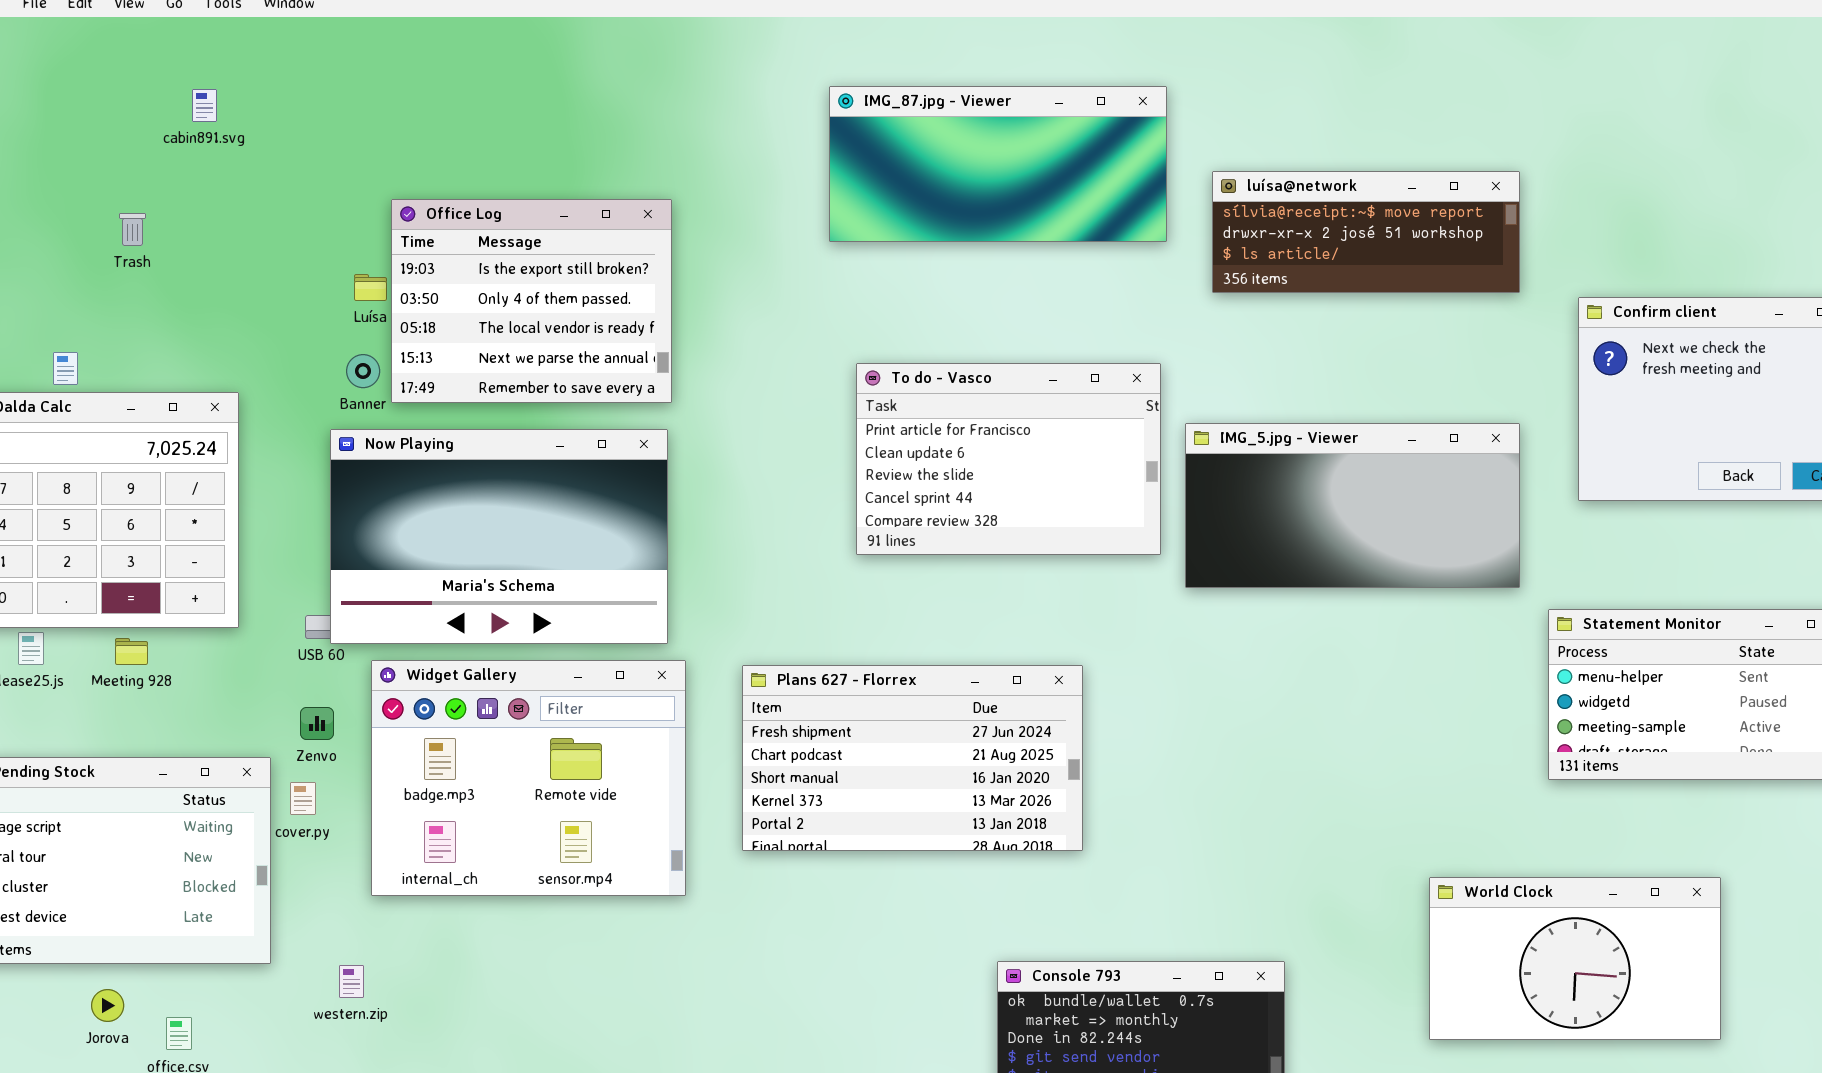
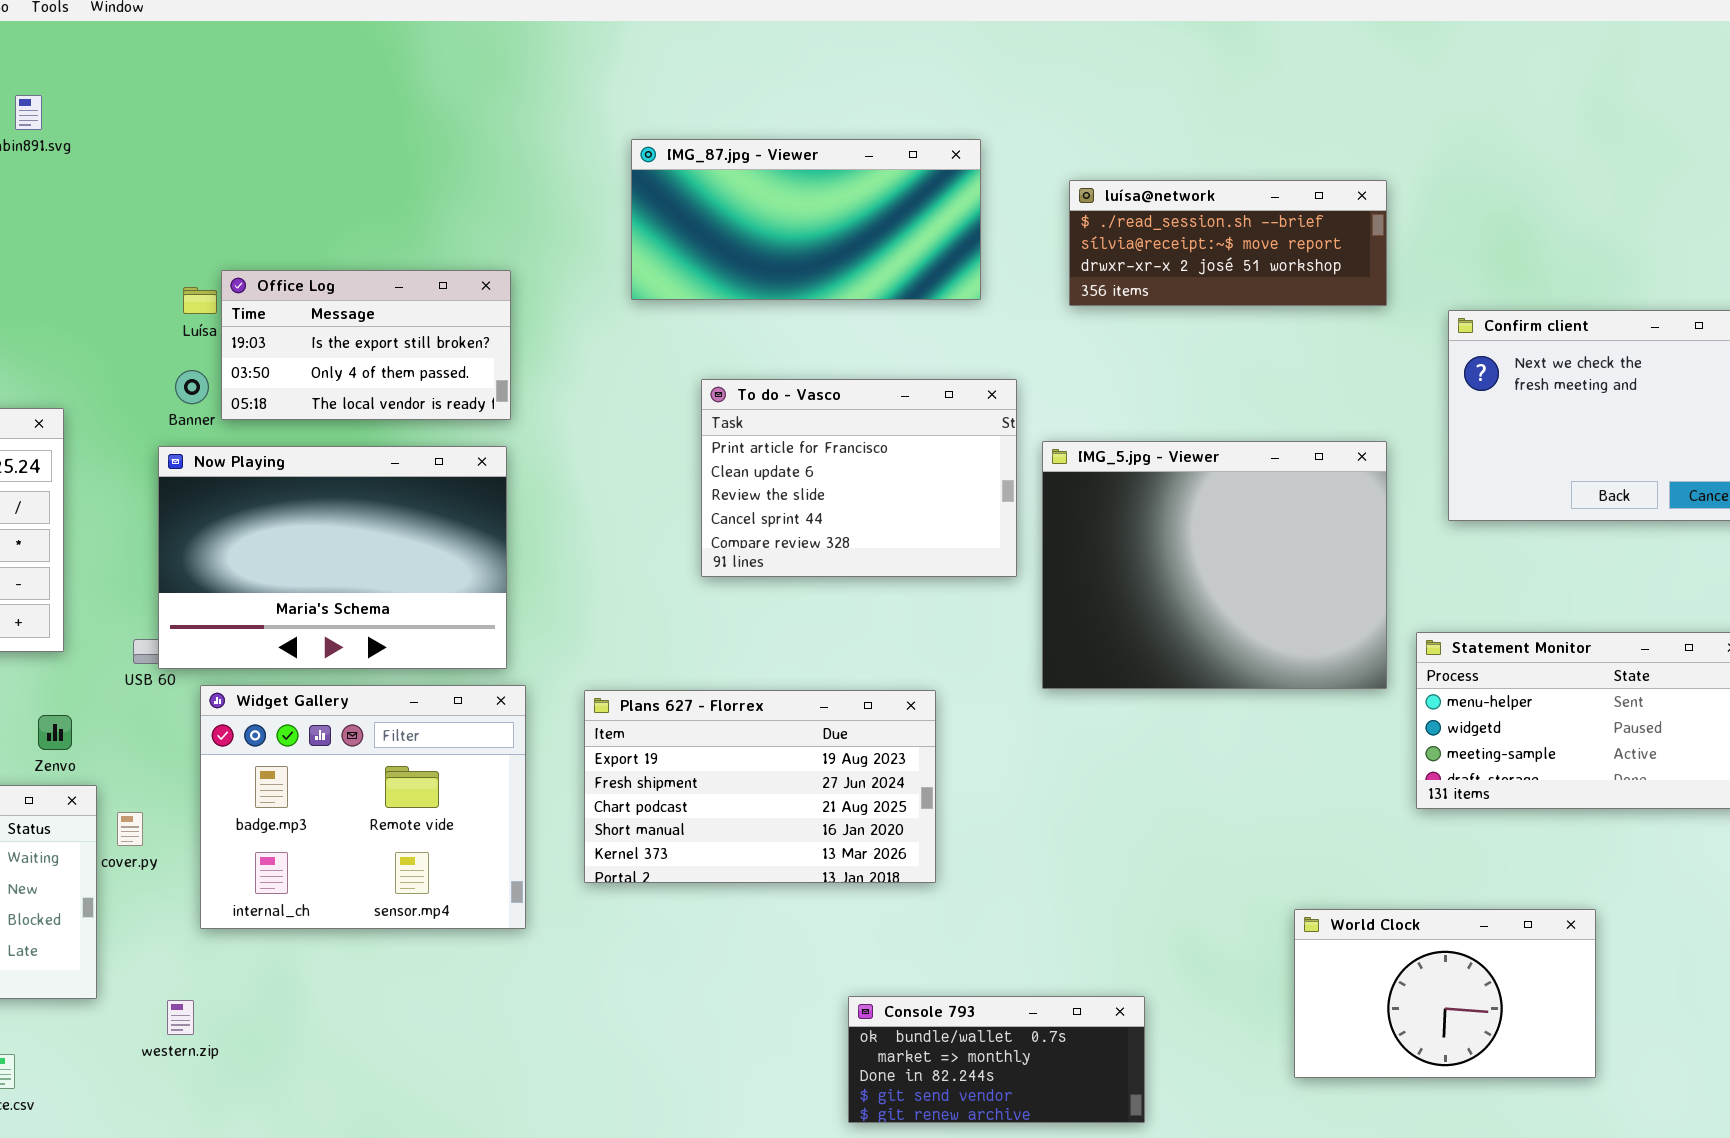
IMG_87.jpg - Viewer: [829,86,1167,242] -> [631,139,981,300], moved
luísa@network: [1212,171,1520,293] -> [1069,180,1387,306], scrolled up 1 row
Office Log: [391,199,672,403] -> [221,270,511,420], resized
IMG_5.jpg - Viewer: [1185,423,1520,588] -> [1042,441,1387,689], resized
Plans 627 - Florrex: [742,665,1083,851] -> [584,690,936,883], scrolled up 1 row
Zenvo: [300,707,334,740] -> [38,715,72,750], moved

